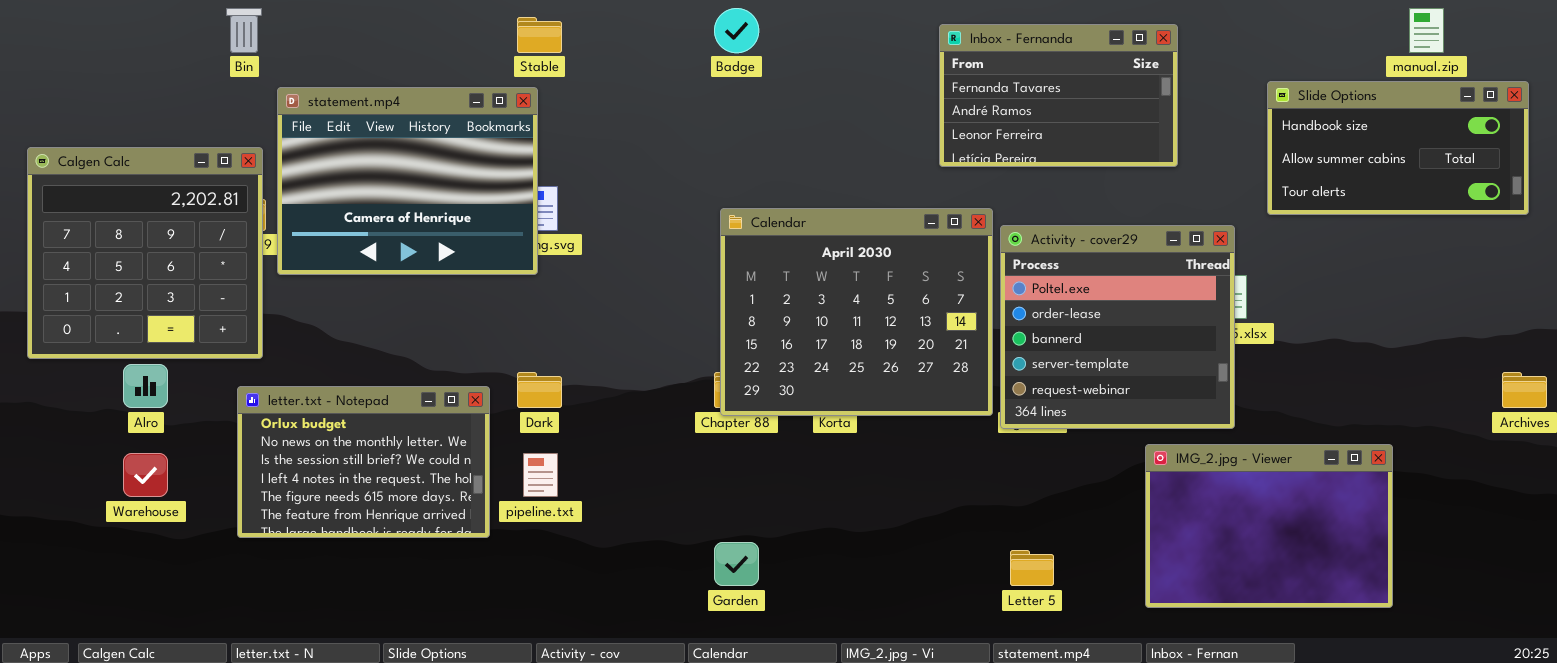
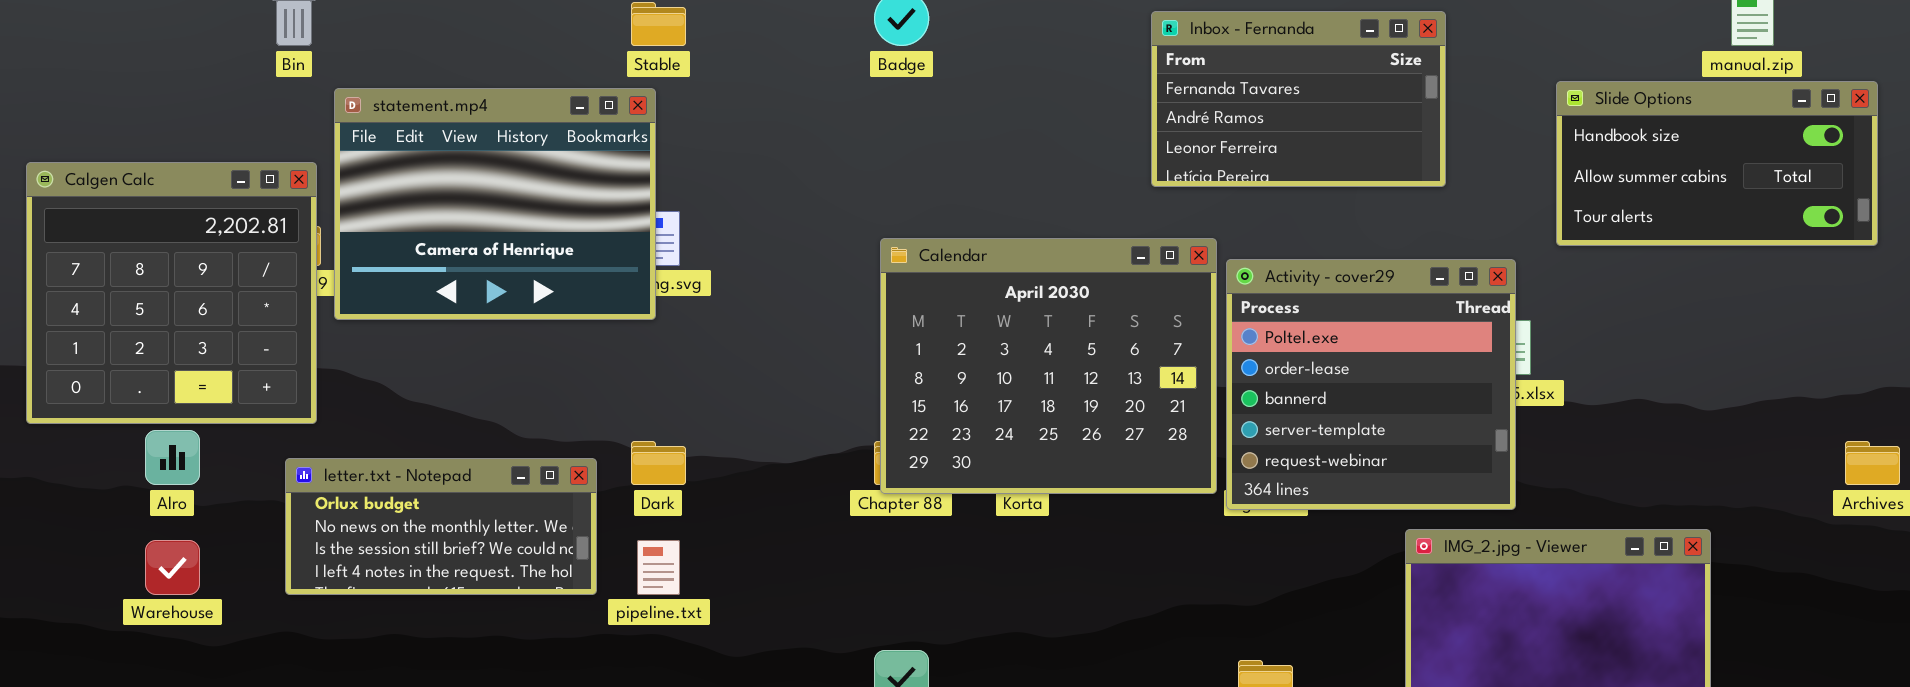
letter.txt - Notepad: [237,386,490,538] -> [285,458,597,595], resized

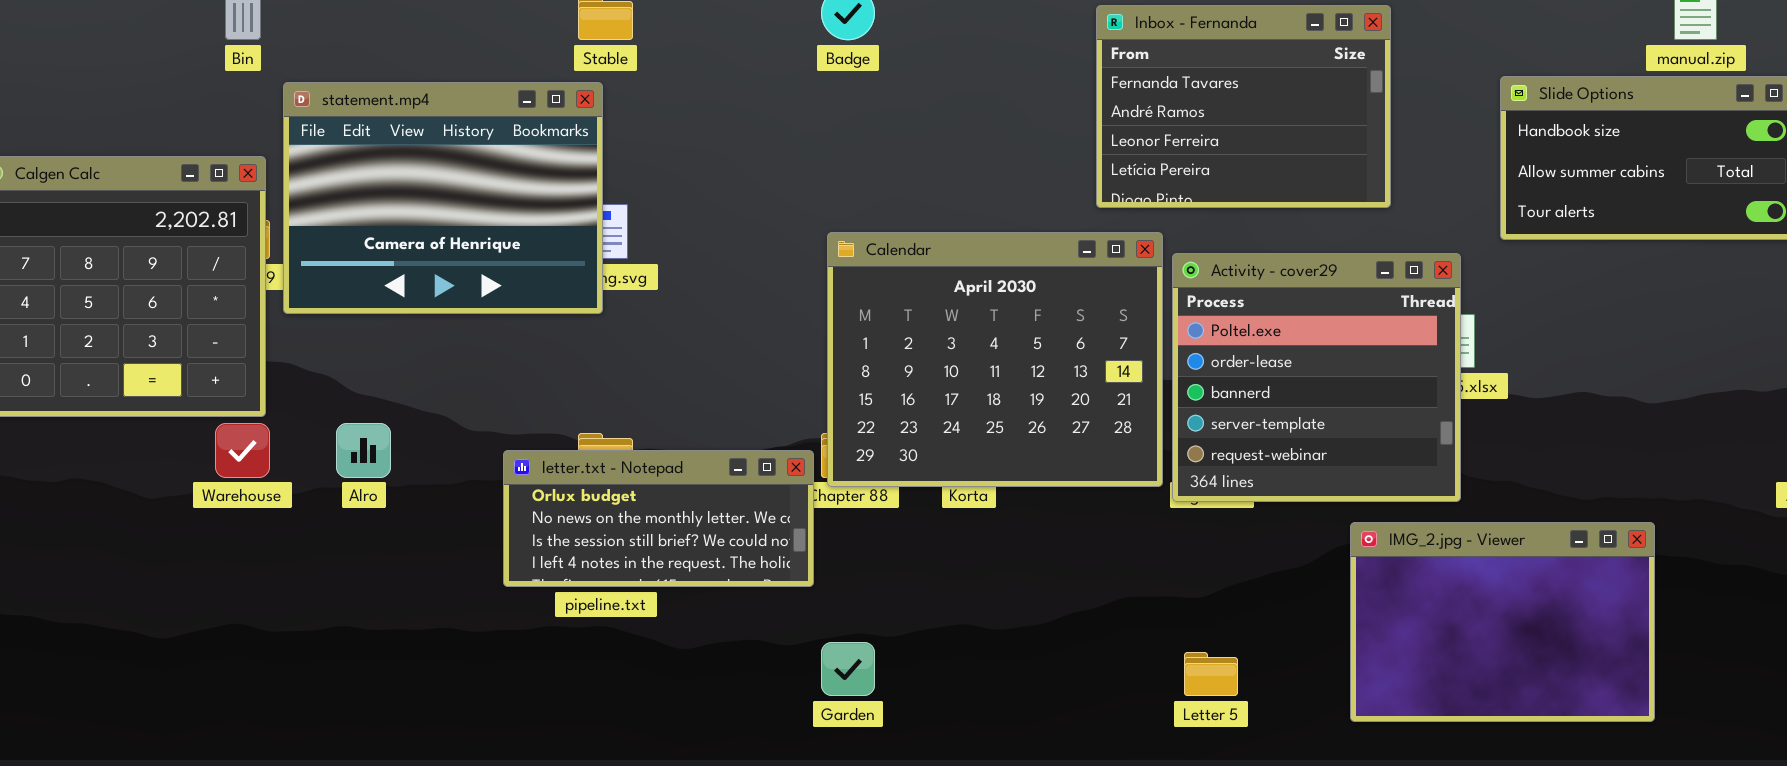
Inbox - Fernanda: [1151,11,1446,187] -> [1096,5,1391,208], resized
Alro: [145,430,200,485] -> [336,423,391,478], moved
letter.txt - Notepad: [285,458,597,595] -> [503,450,814,587], moved
Warehouse: [145,540,200,595] -> [215,423,270,478], moved

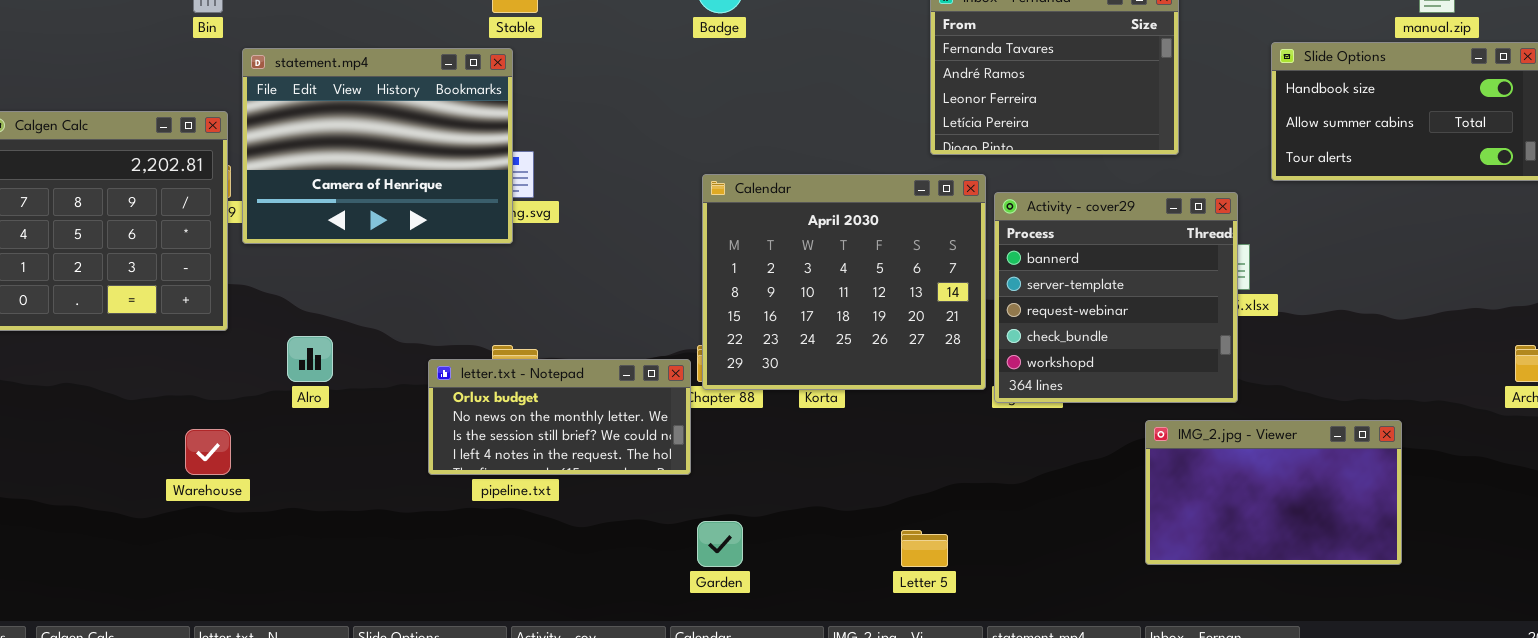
Activity - cover29: [1172,253,1461,502] -> [994,192,1238,403], scrolled down 2 rows
Warehouse: [215,423,270,478] -> [185,429,231,475], moved
IMG_2.jpg - Viewer: [1350,522,1655,722] -> [1145,420,1402,565], resized
Letter 5: [1184,652,1238,696] -> [901,530,948,567], moved

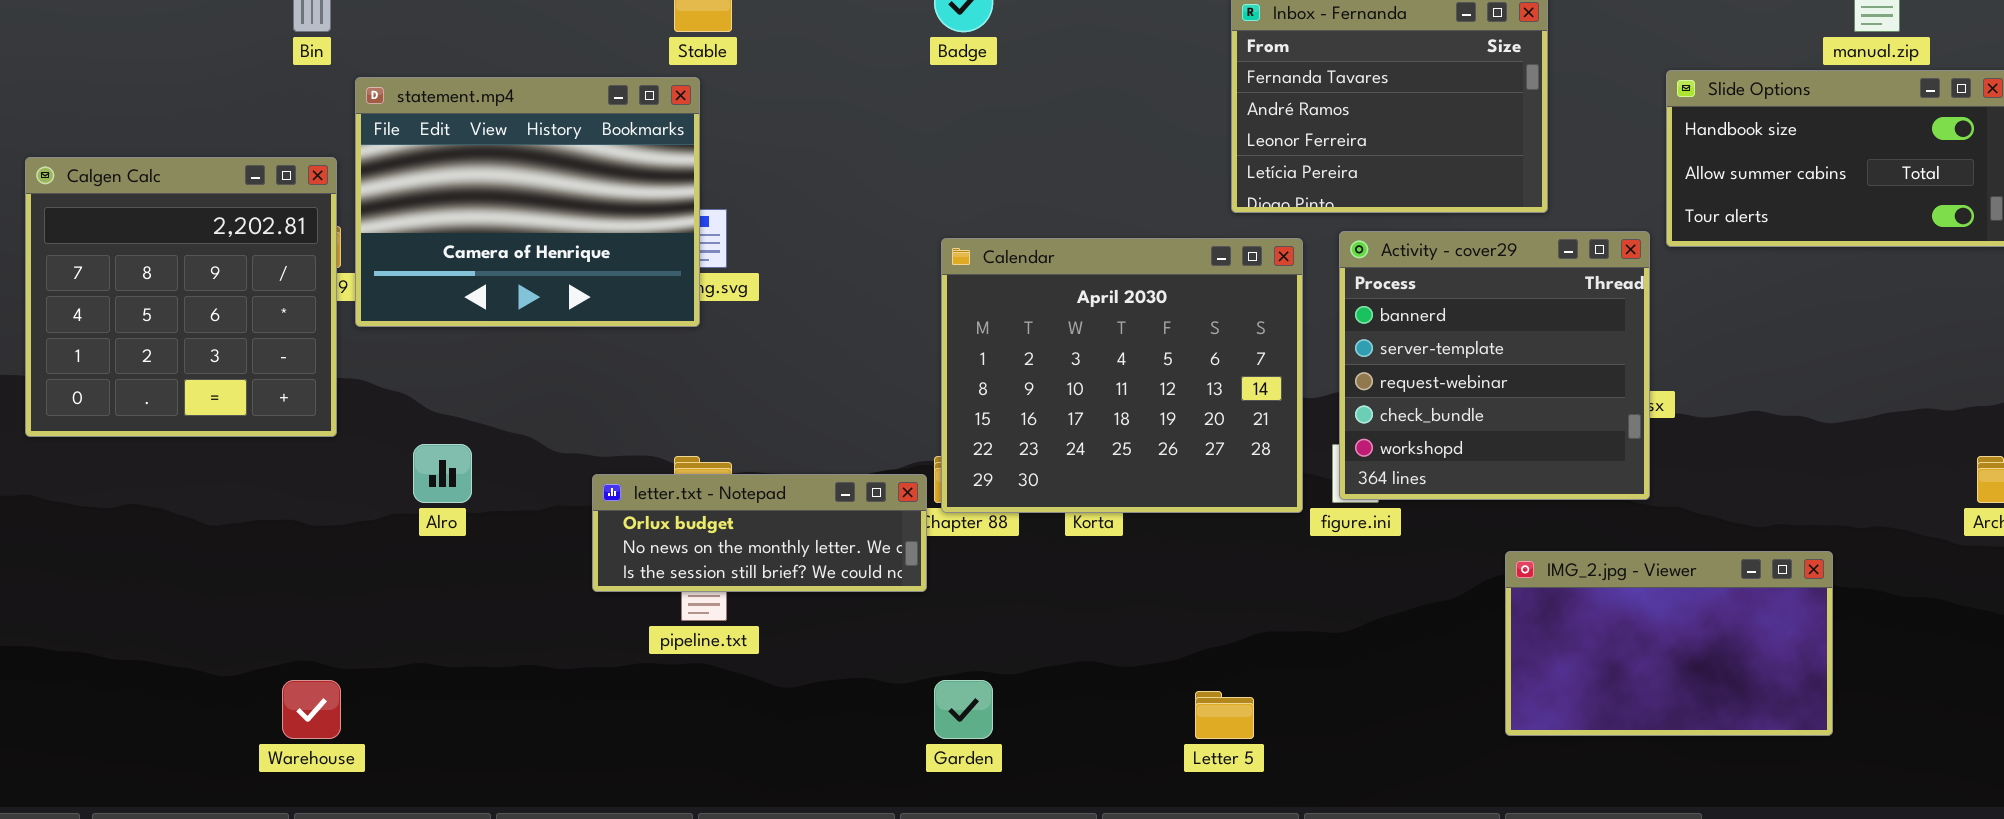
Activity - cover29: [994,192,1238,403] -> [1339,231,1650,500], moved
letter.txt - Notepad: [428,359,691,475] -> [592,474,927,592], resized
Warehouse: [185,429,231,475] -> [282,680,341,739], moved

